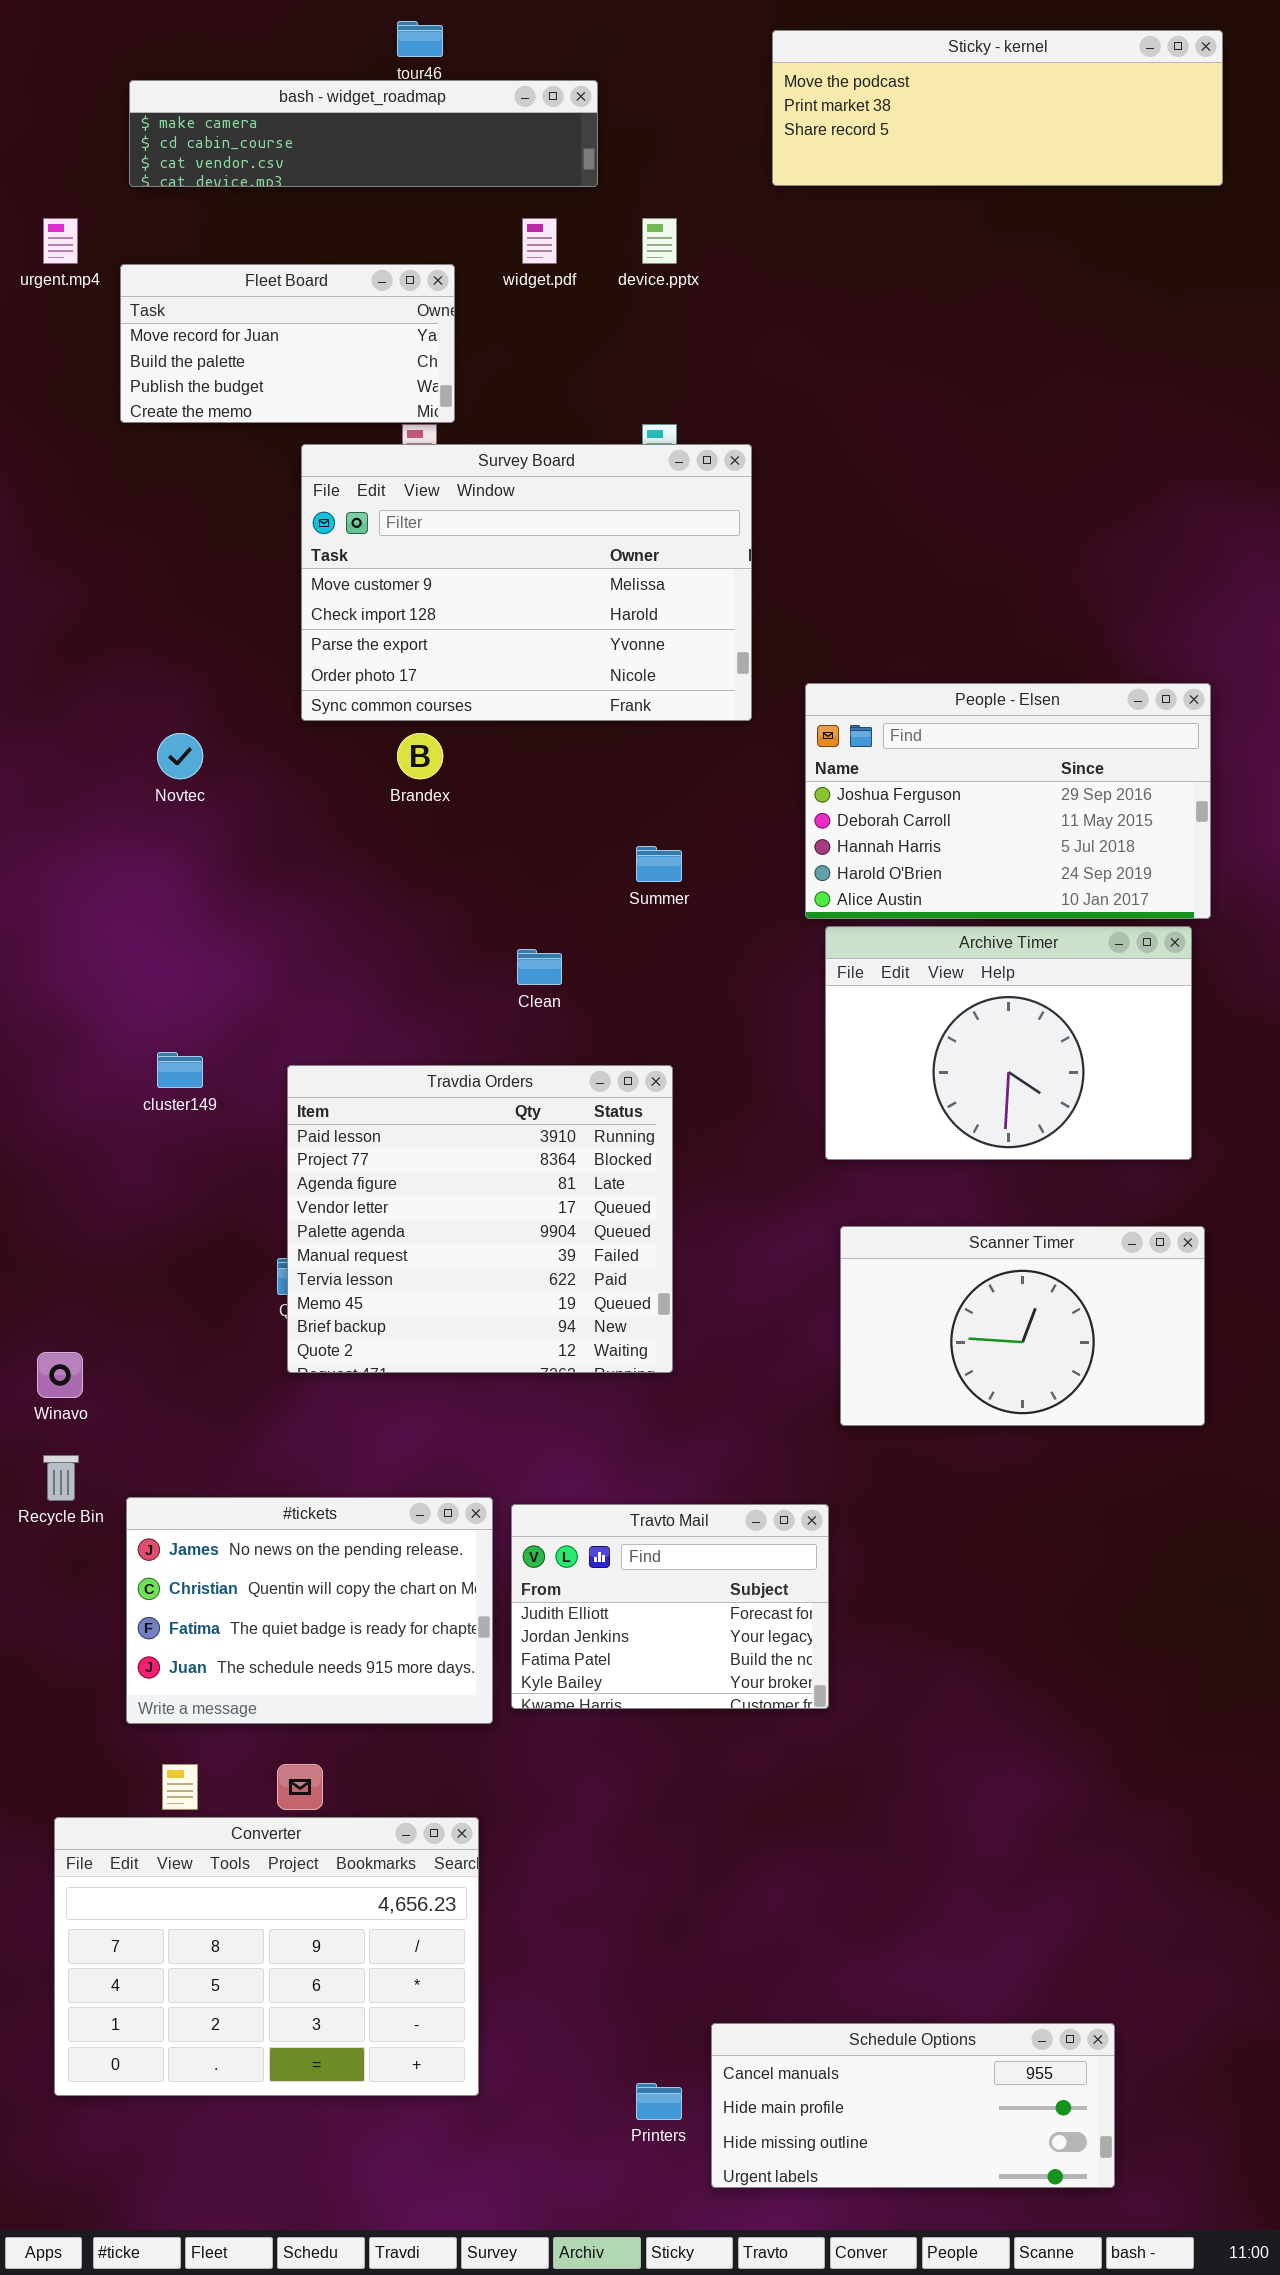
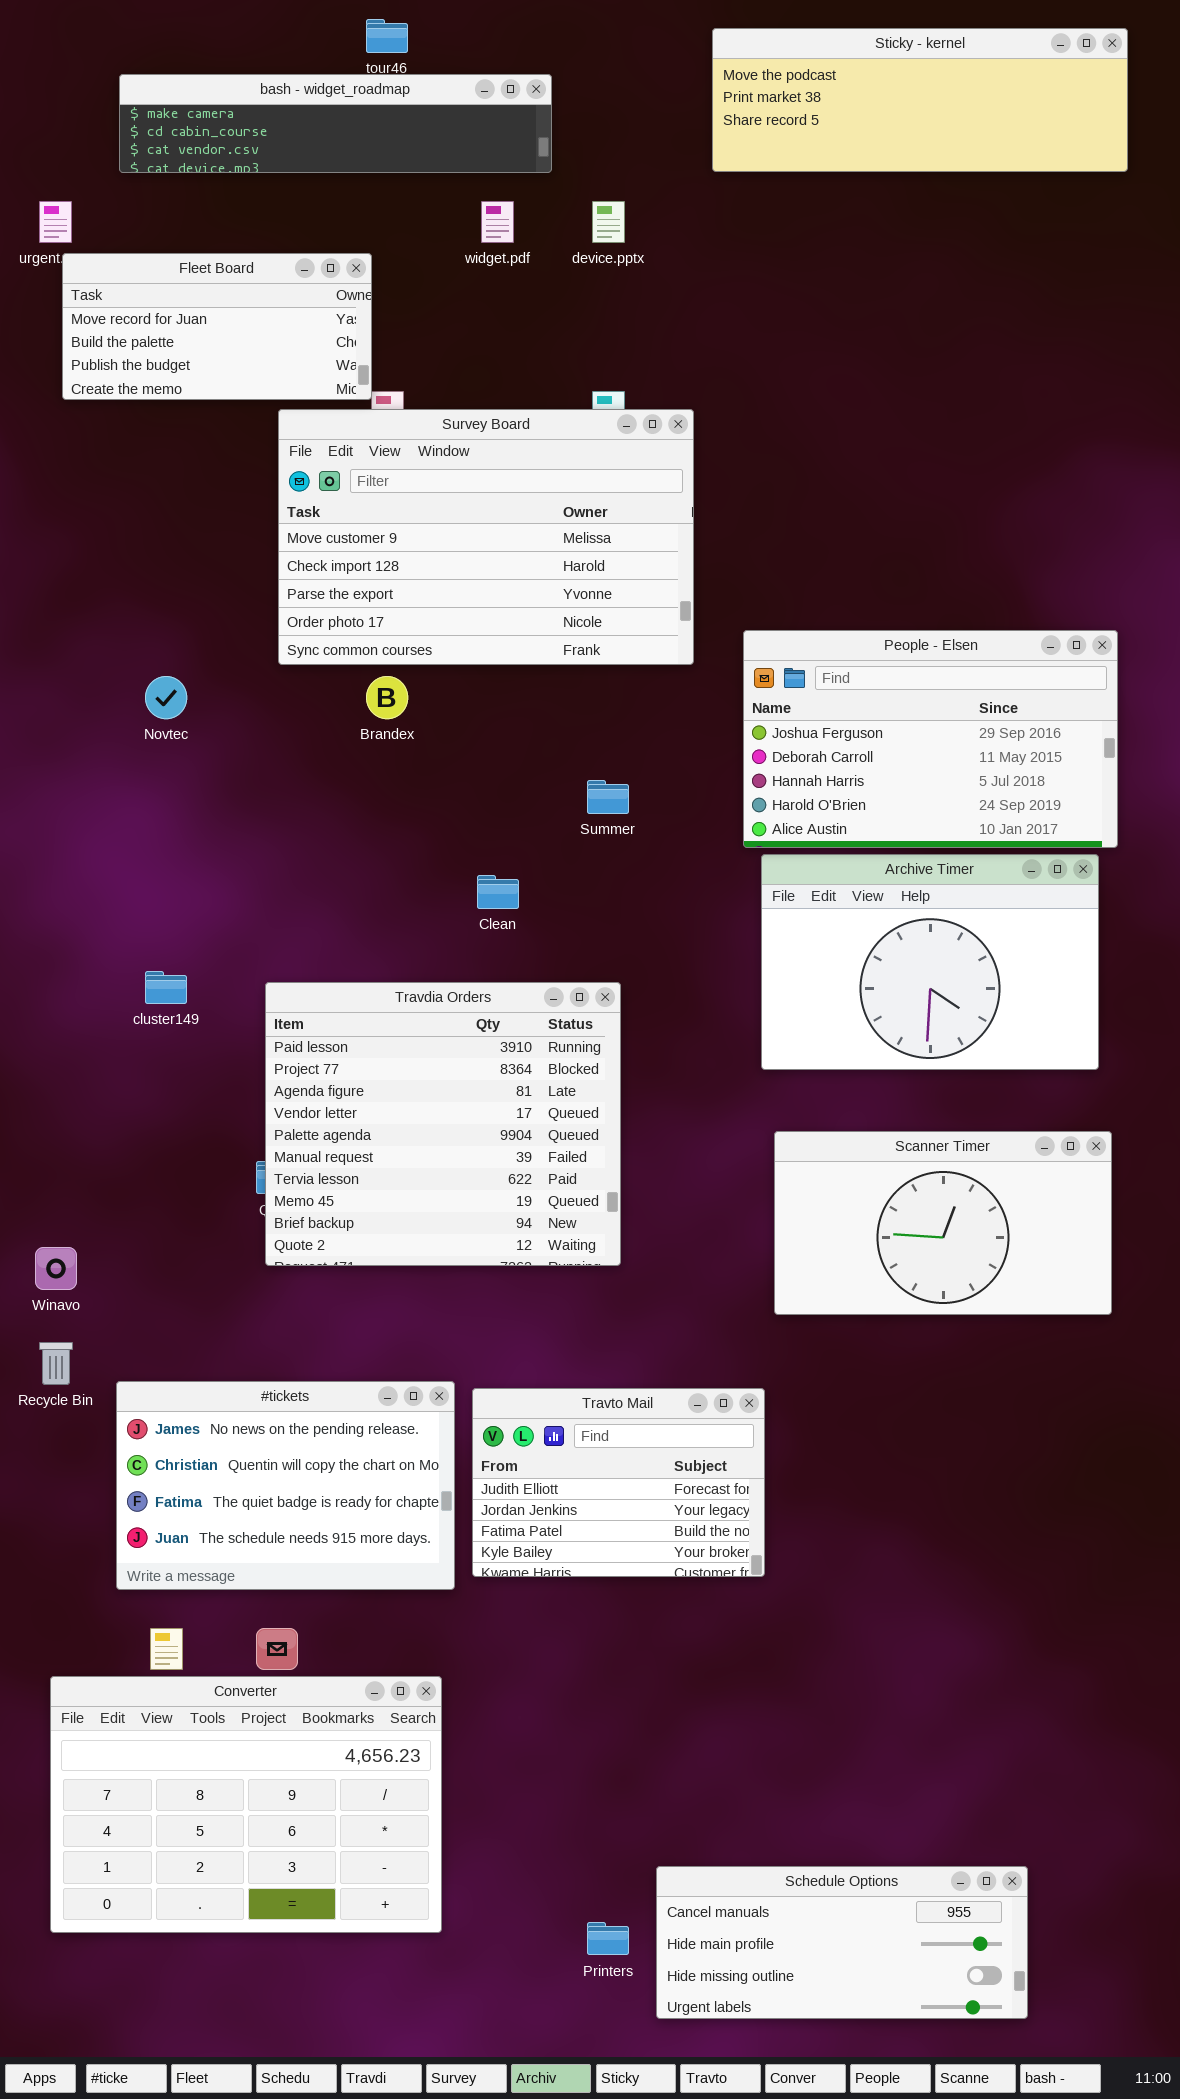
Fleet Board: [120,264,455,423] -> [62,253,372,400], moved

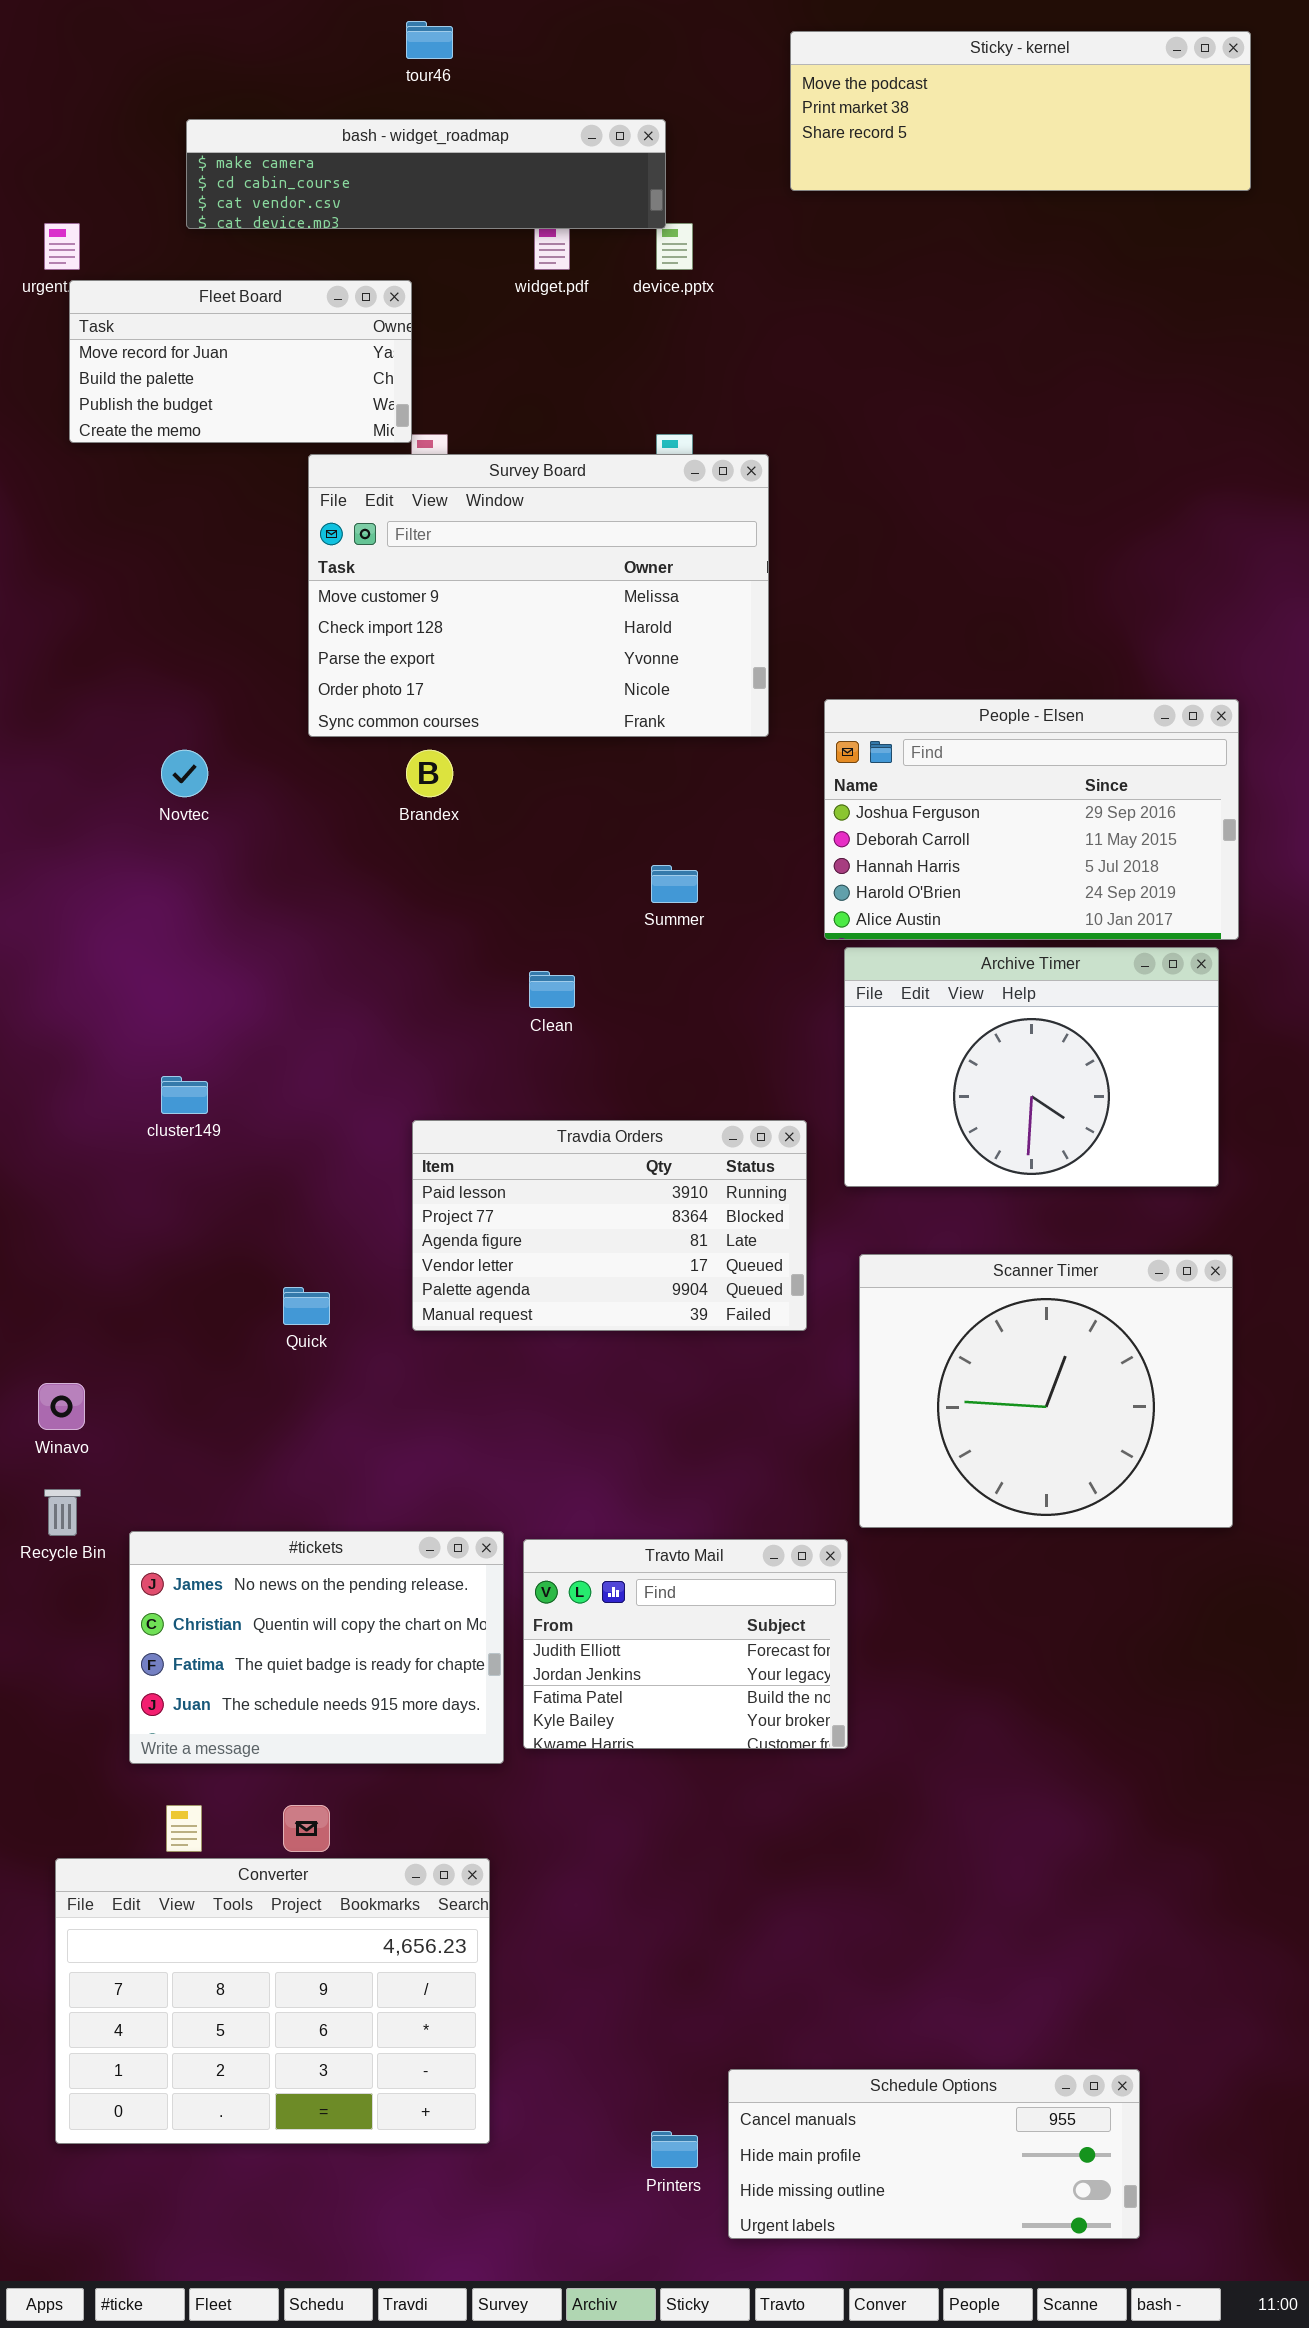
bash - widget_roadmap: [119,74,552,173] -> [186,119,666,229], moved
Travdia Orders: [265,982,621,1266] -> [412,1120,807,1331], moved, resized
Scanner Timer: [774,1131,1112,1315] -> [859,1254,1233,1528], resized

